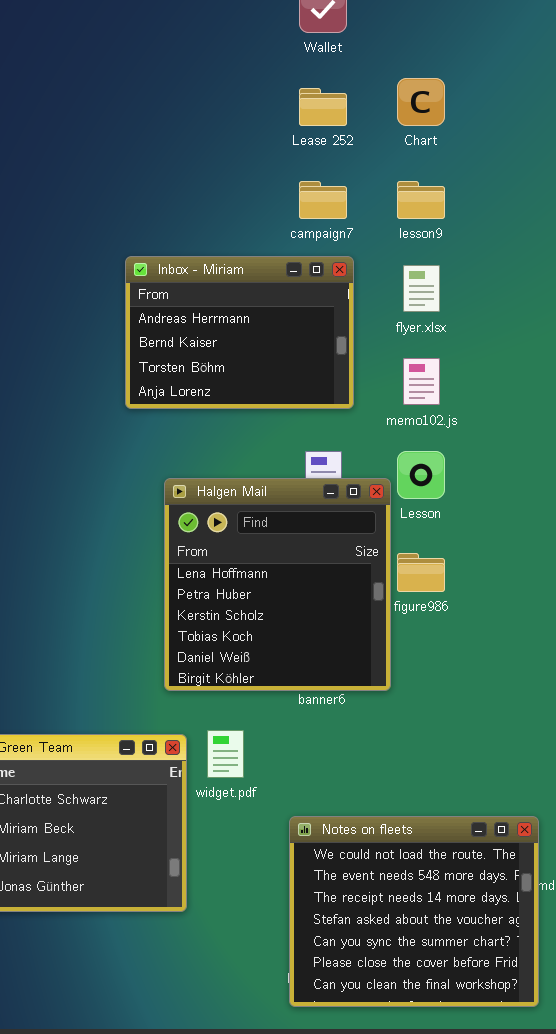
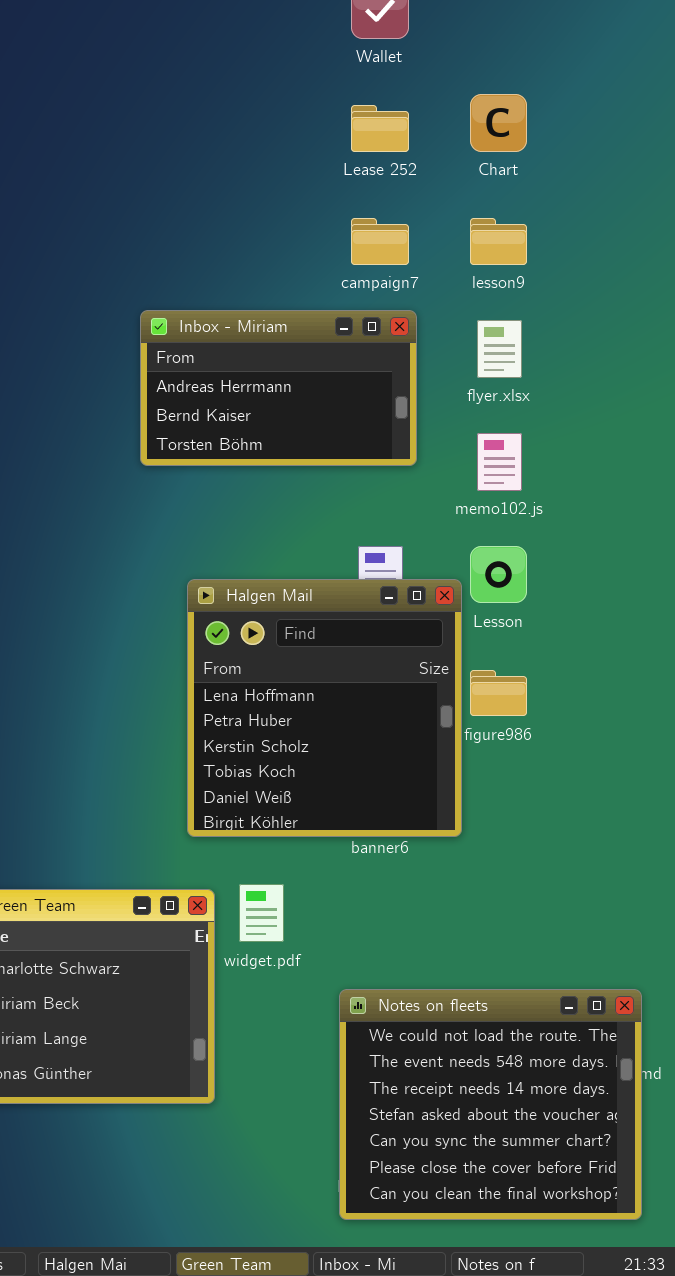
Inbox - Miriam: [125,256,354,409] -> [140,310,417,466], resized

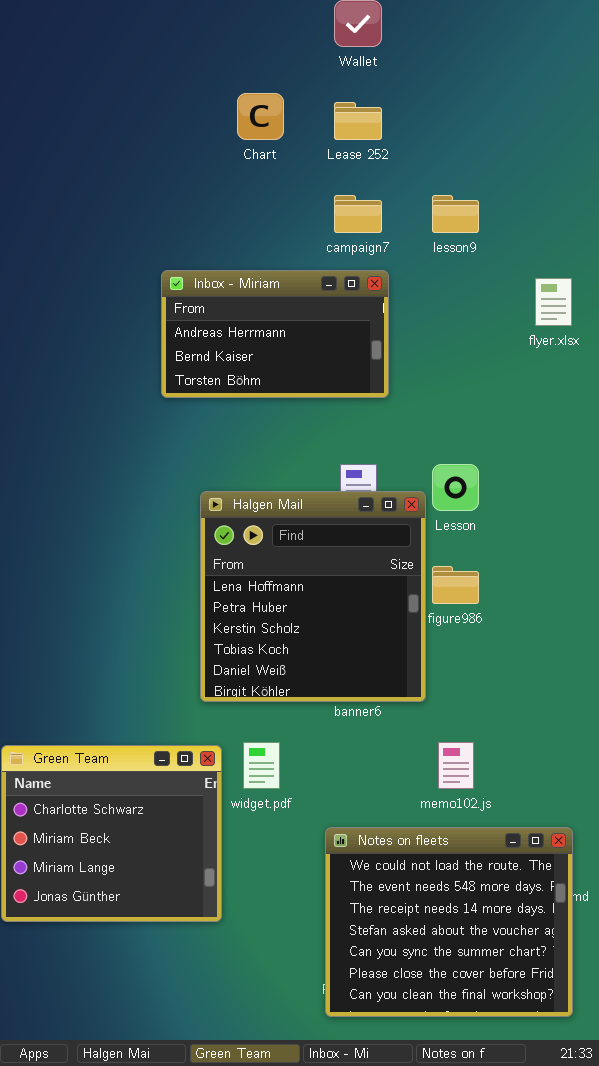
Chart: [470,94,527,152] -> [237,93,284,140], moved
flyer.xlsx: [477,320,522,378] -> [535,278,572,326], moved
memo102.js: [477,433,522,491] -> [438,742,474,789], moved

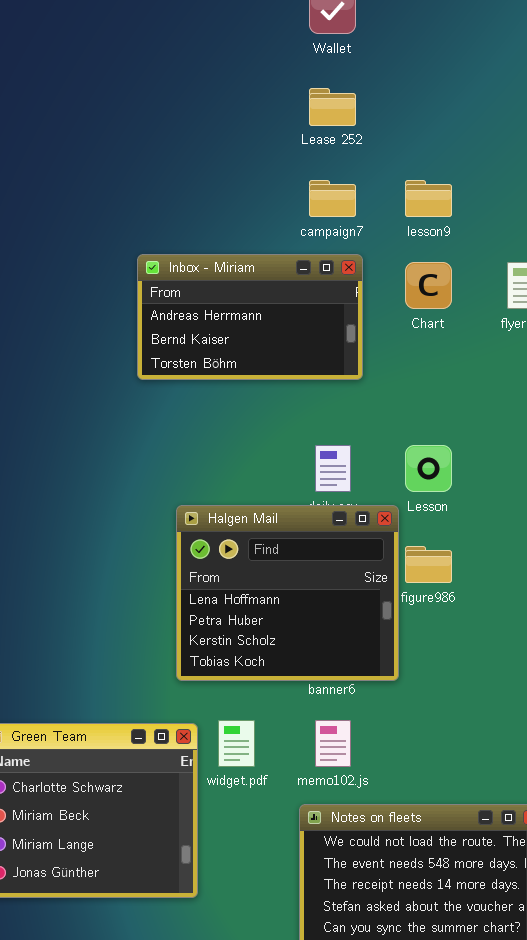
Chart: [237,93,284,140] -> [405,262,452,309], moved
Halgen Mail: [200,491,426,702] -> [176,505,399,681], resized
memo102.js: [438,742,474,789] -> [315,720,351,767], moved

